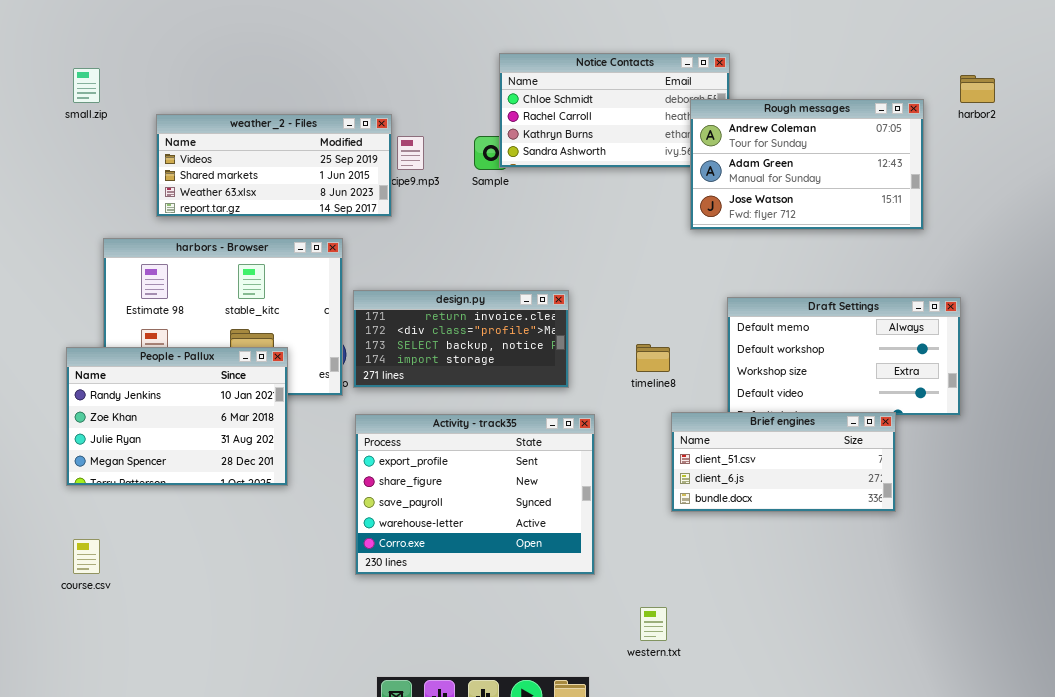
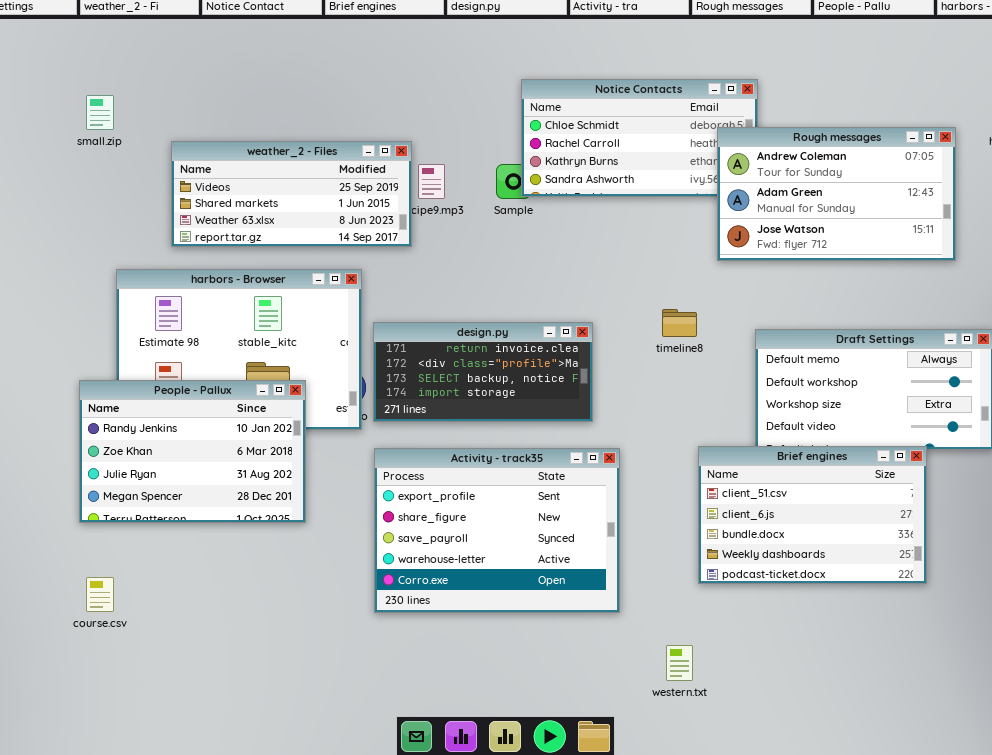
timeline8: [636,344,670,372] -> [662,309,697,337], moved
Brief engines: [671,412,896,512] -> [698,446,927,584], resized

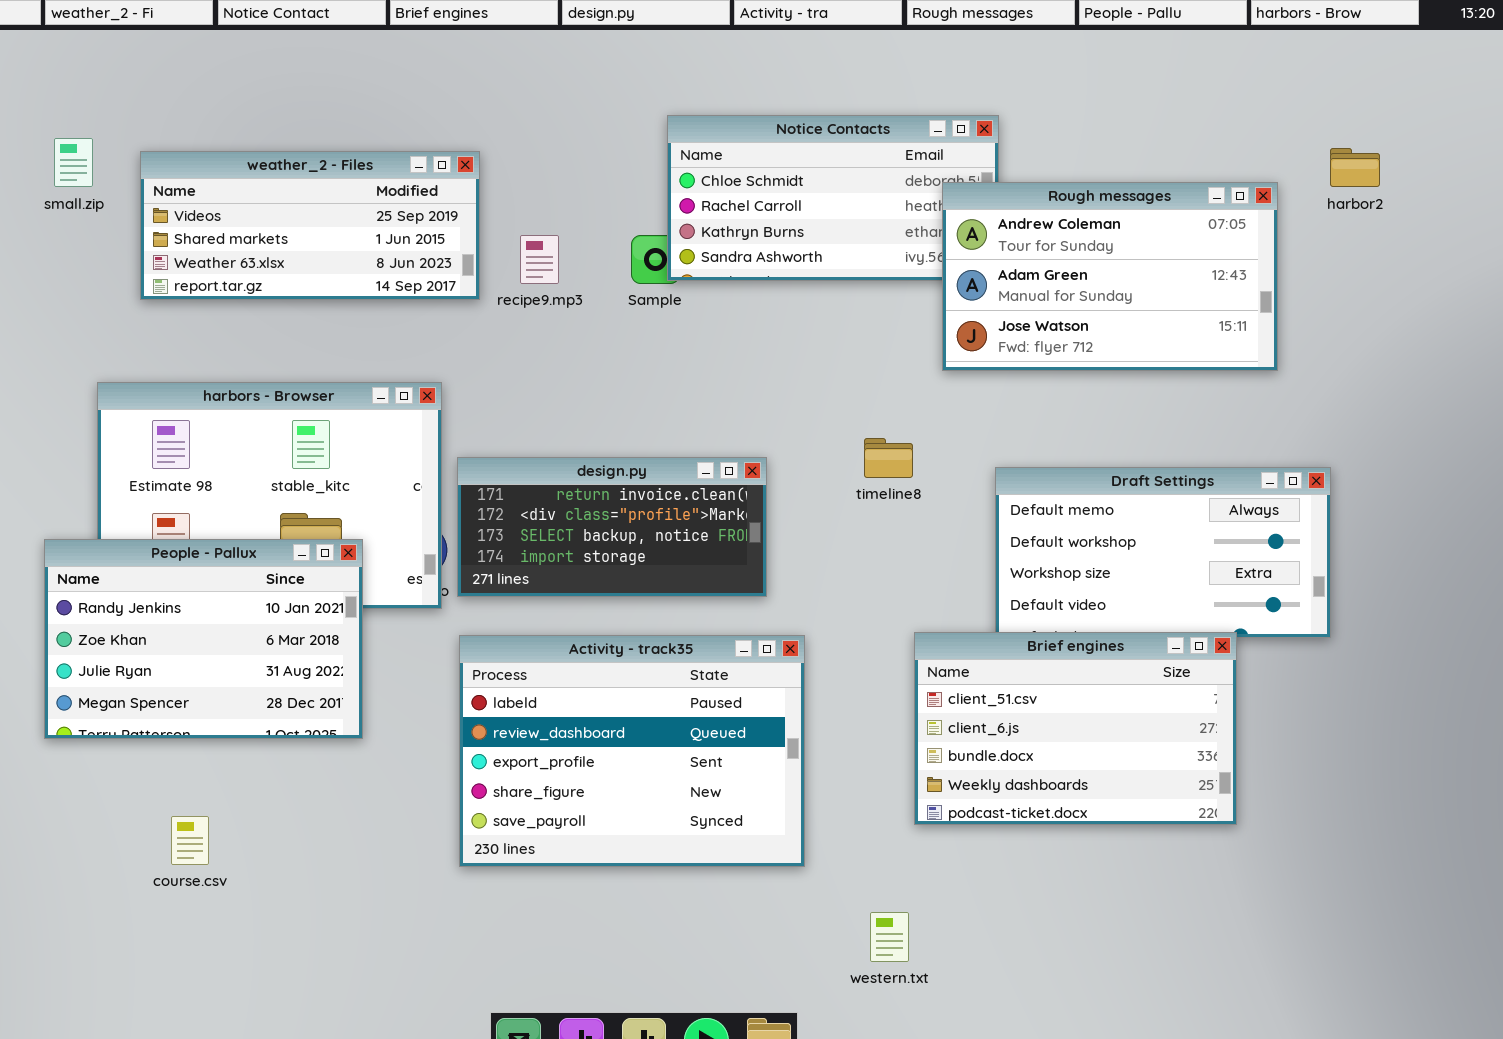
weather_2 - Files: [171,141,412,247] -> [140,151,480,300], moved
Activity - track35: [374,448,620,613] -> [459,635,805,867], scrolled up 2 rows
course.csv: [86,577,114,612] -> [171,816,209,865], moved

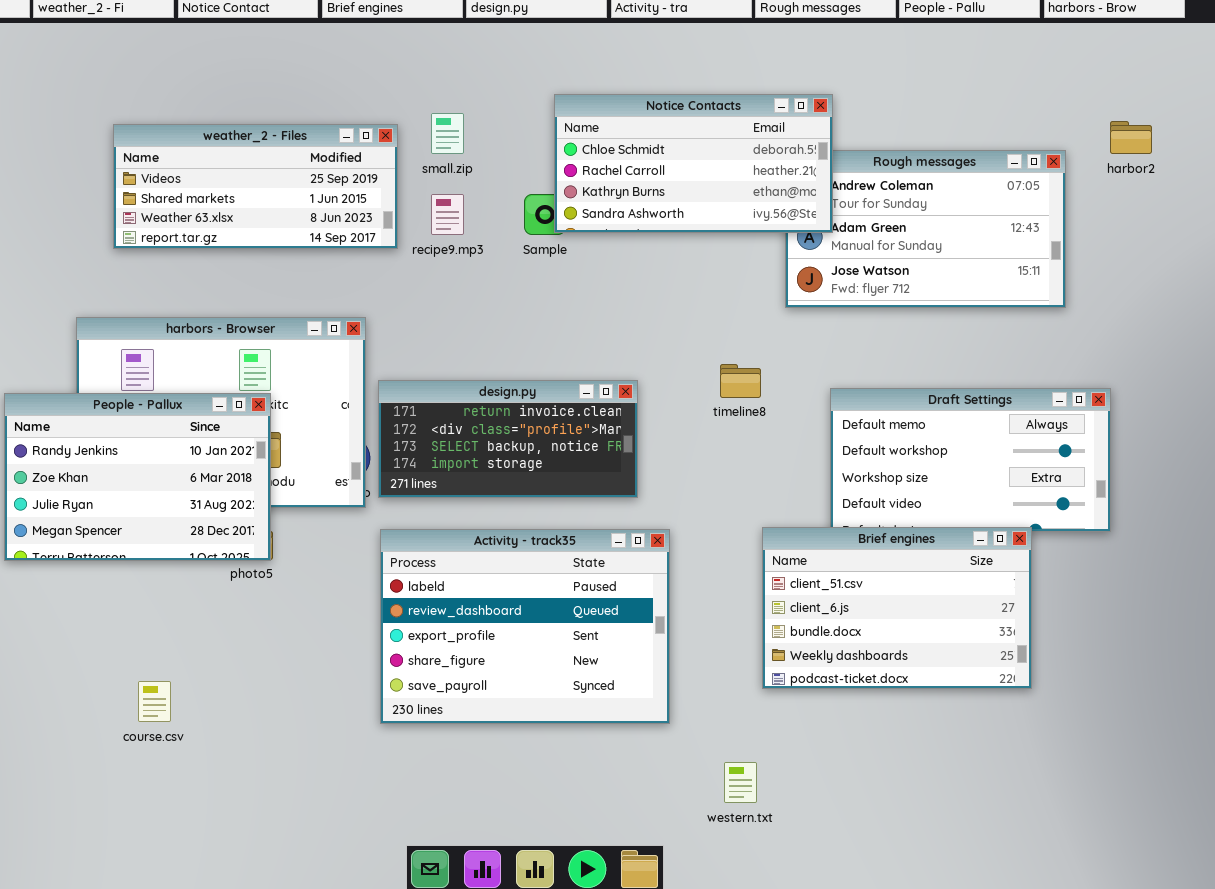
Notice Contacts: [667,115,999,281] -> [554,94,833,233], raised
small.zip: [54,138,93,187] -> [431,113,464,154], moved
People - Pallux: [44,539,363,739] -> [4,393,271,561], moved

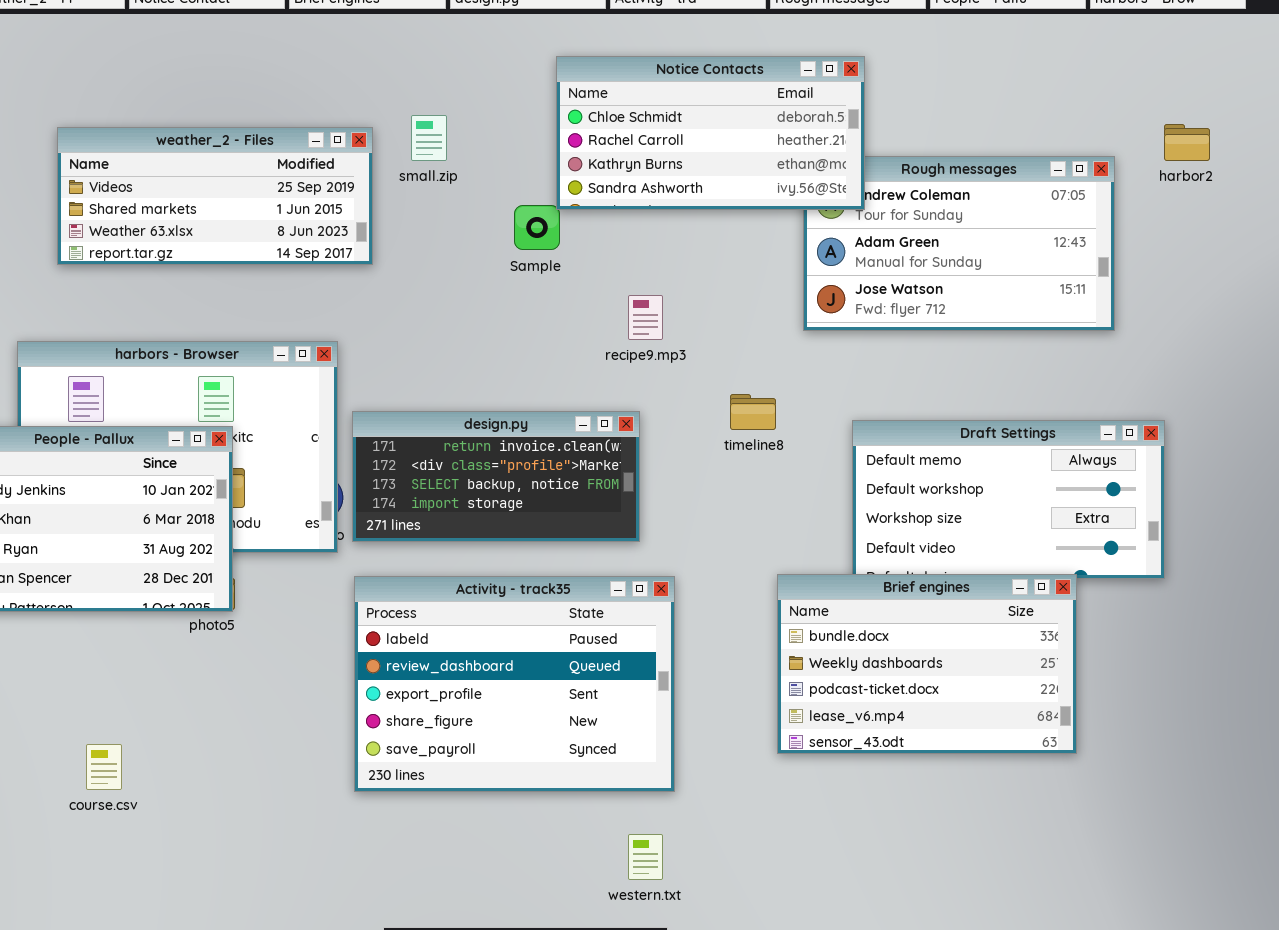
Notice Contacts: [554,94,833,233] -> [556,56,865,210], moved
recipe9.mp3: [431,194,464,235] -> [628,295,663,340], moved
Brief engines: [762,527,1032,689] -> [777,574,1077,754], scrolled down 2 rows
western.txt: [724,762,757,803] -> [628,834,663,880], moved

